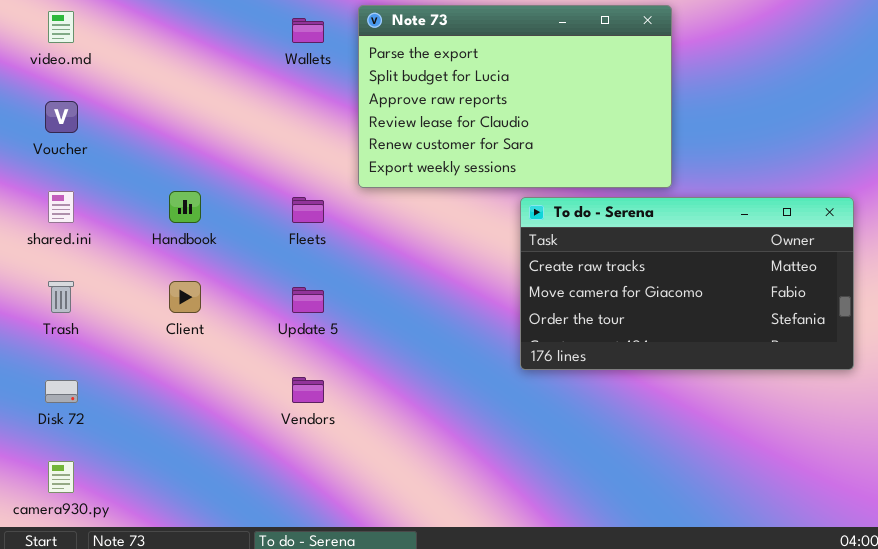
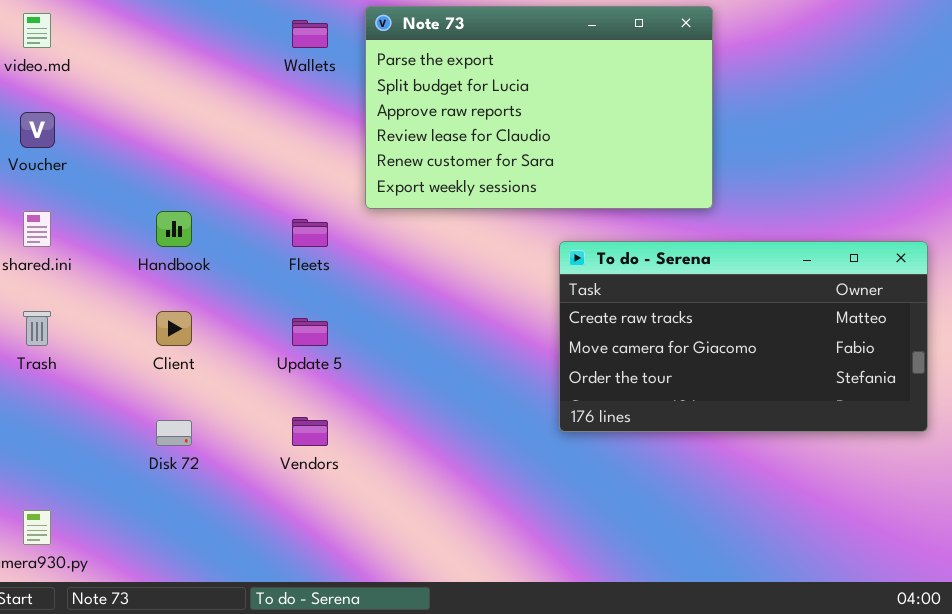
To do - Serena: [520,197,854,370] -> [559,241,928,432], moved
Disk 72: [45,380,78,403] -> [156,420,192,446], moved

